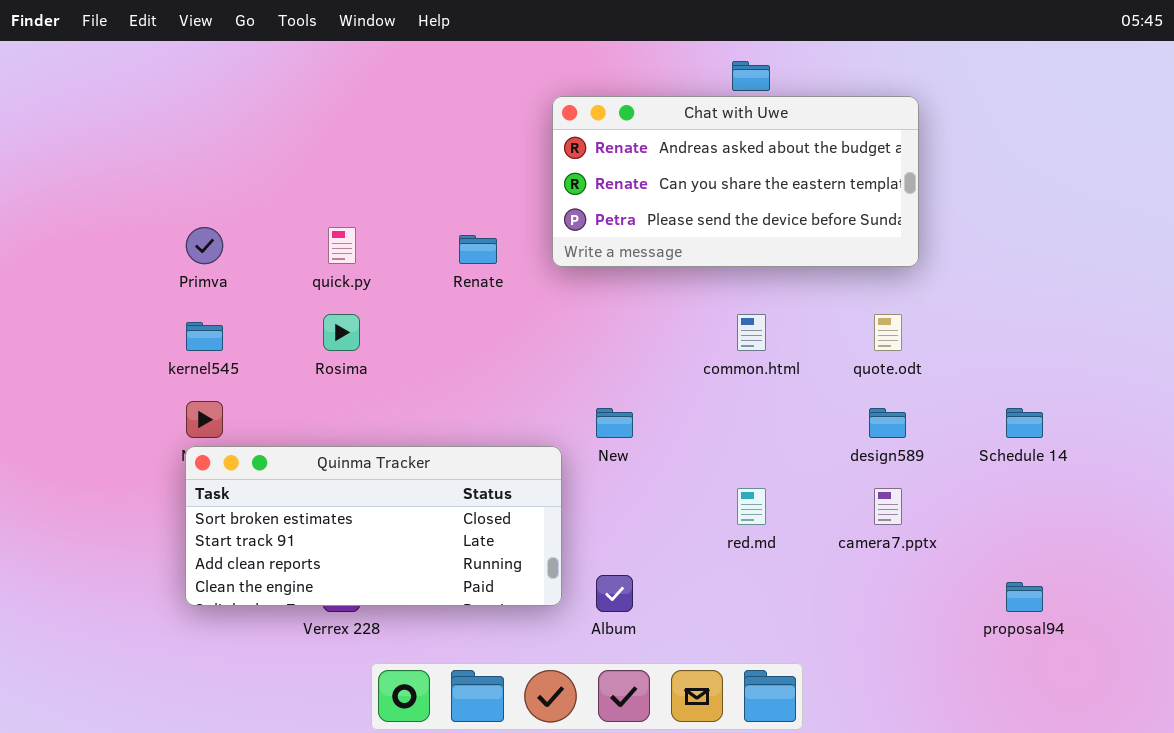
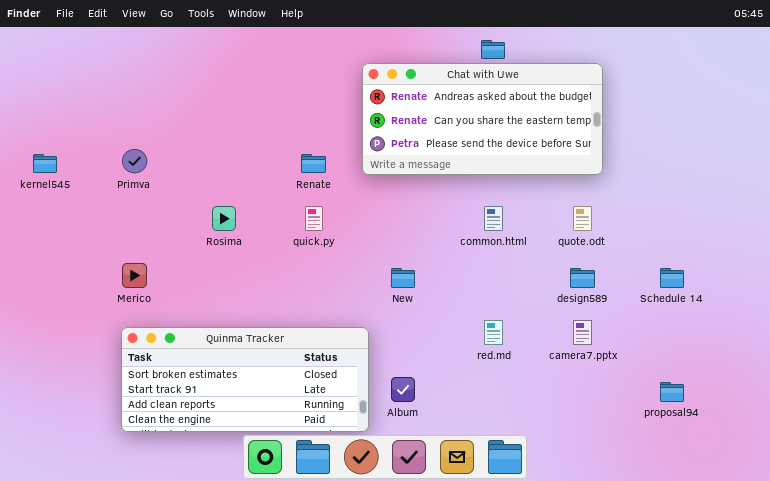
quick.py: [328,227,356,264] -> [305,206,323,231], moved
kernel545: [186,322,223,351] -> [33,154,57,173], moved
Quinma Tracker: [185,446,562,606] -> [121,327,369,432], moved

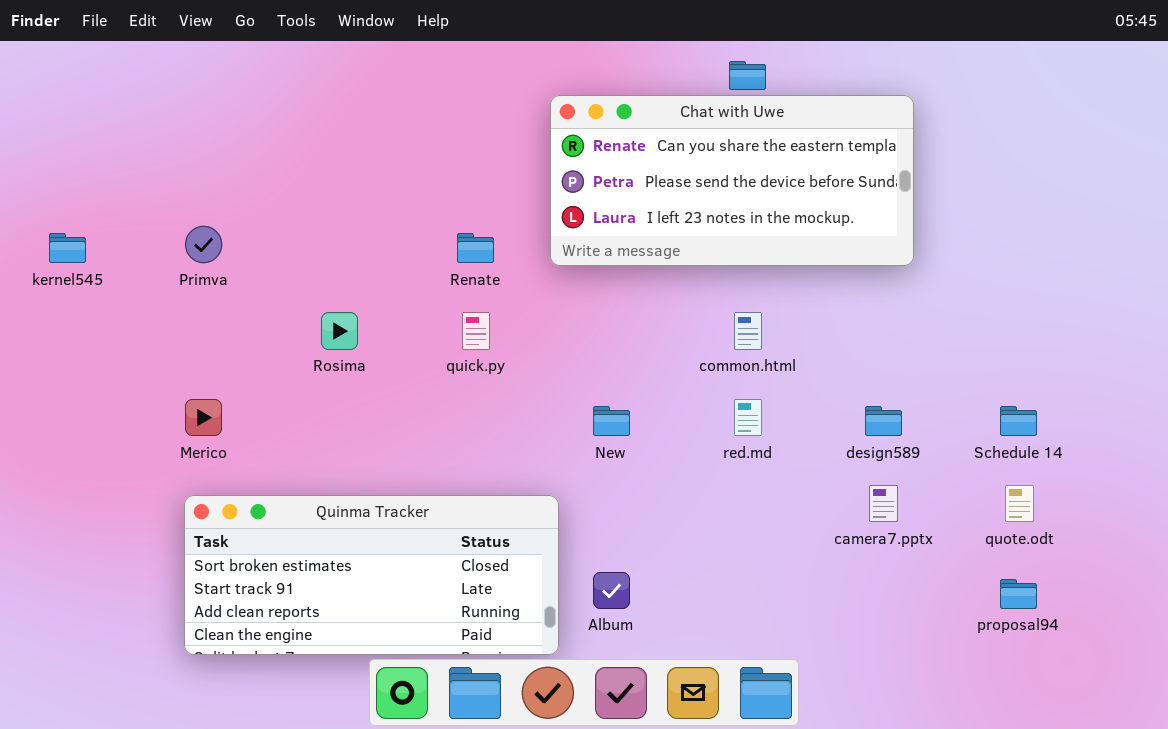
Chat with Uwe: [362,63,603,175] -> [550,95,914,266], scrolled down 1 row
quote.odt: [573,206,592,231] -> [1005,485,1034,522], moved
red.md: [484,320,503,345] -> [734,399,762,436], moved

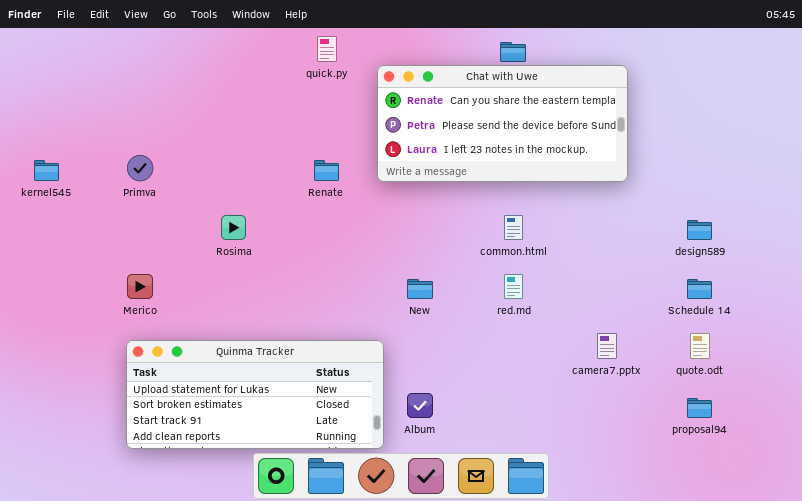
quick.py: [462,312,490,350] -> [317,36,337,62], moved
design589: [865,406,902,436] -> [687,220,712,240], moved
Quinma Tracker: [184,495,559,655] -> [126,340,384,449], scrolled up 1 row

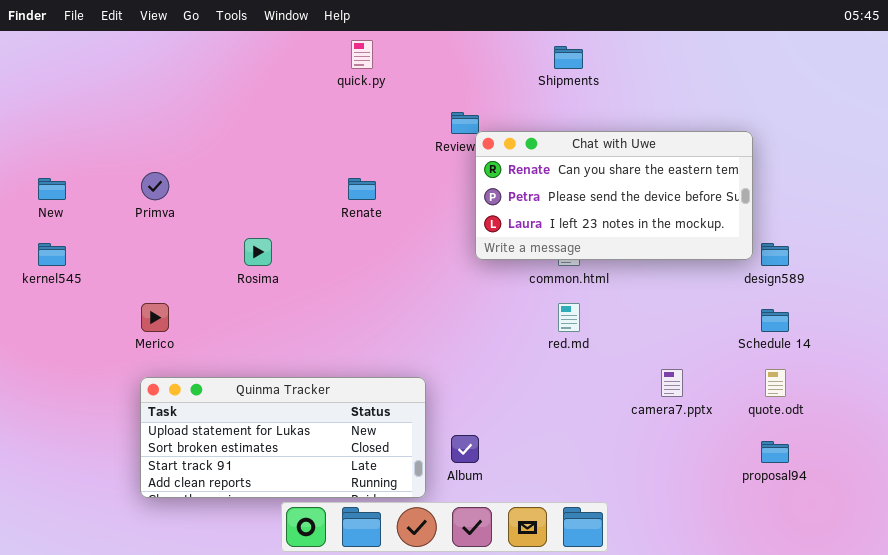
Chat with Uwe: [377,65,628,182] -> [475,131,753,260], moved
kernel545: [34,160,59,181] -> [38,243,66,266], moved
New: [407,279,433,299] -> [38,178,66,200], moved

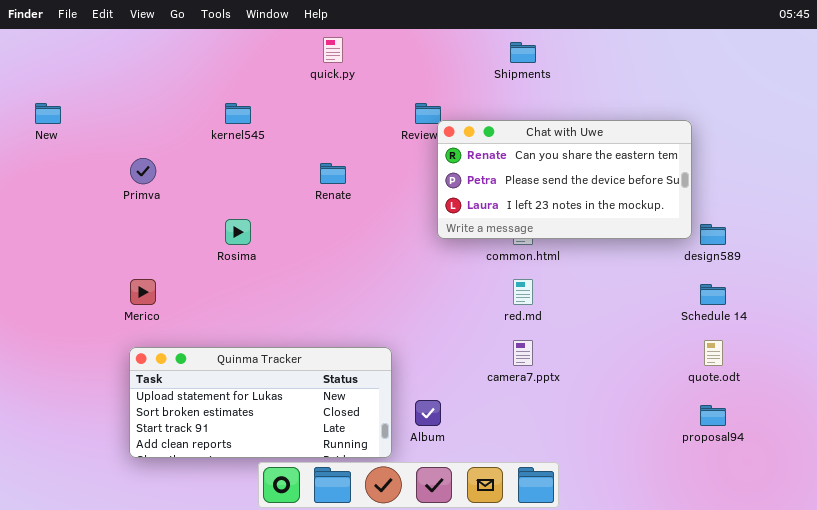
New: [38,178,66,200] -> [35,103,61,124], moved
kernel545: [38,243,66,266] -> [225,103,251,124], moved
camera7.pptx: [661,369,683,397] -> [513,340,533,366], moved

